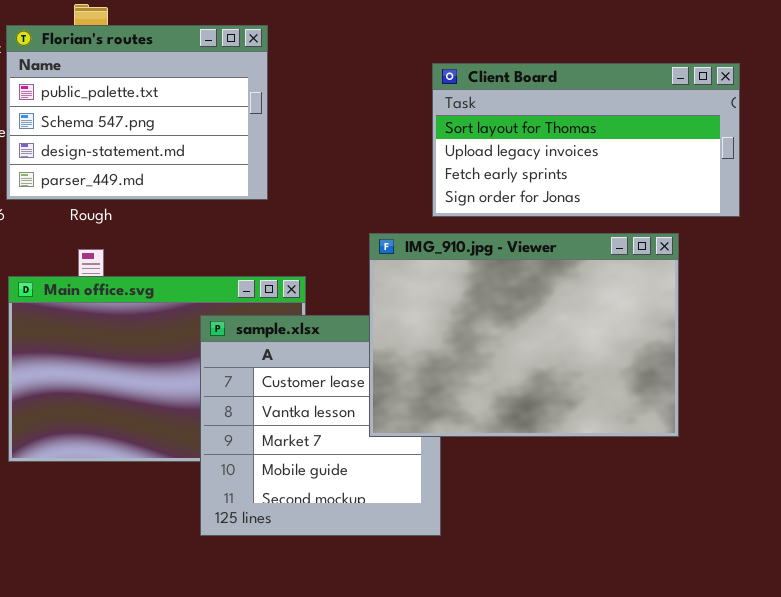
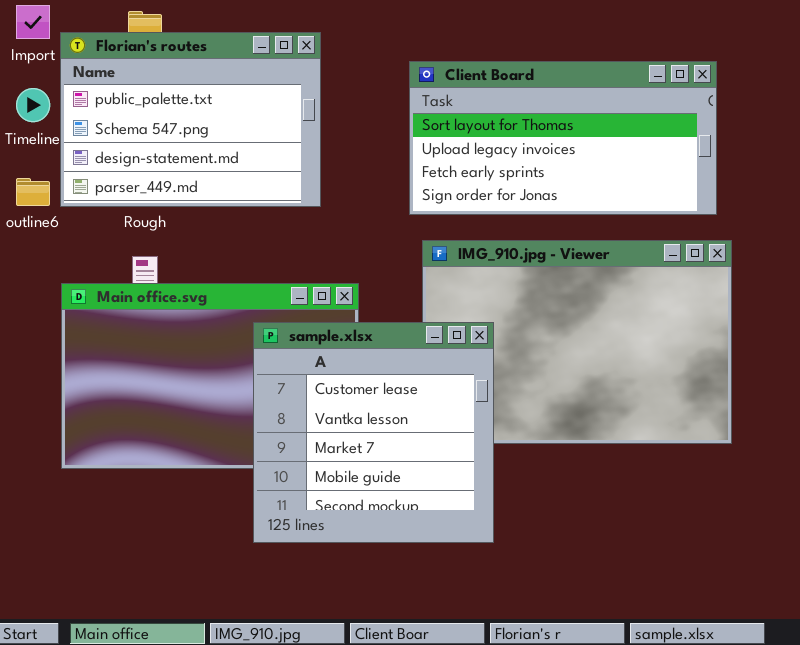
Client Board: [432,63,740,217] -> [409,61,717,215], moved
sample.xlsx: [200,315,441,536] -> [253,322,494,543], raised

